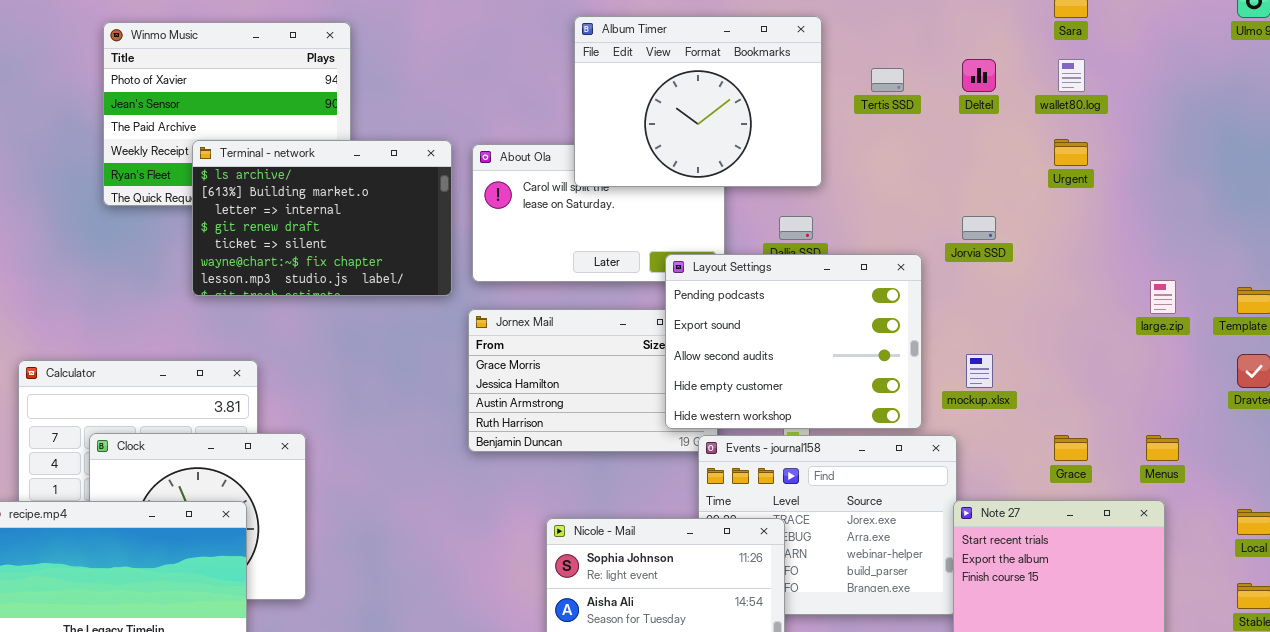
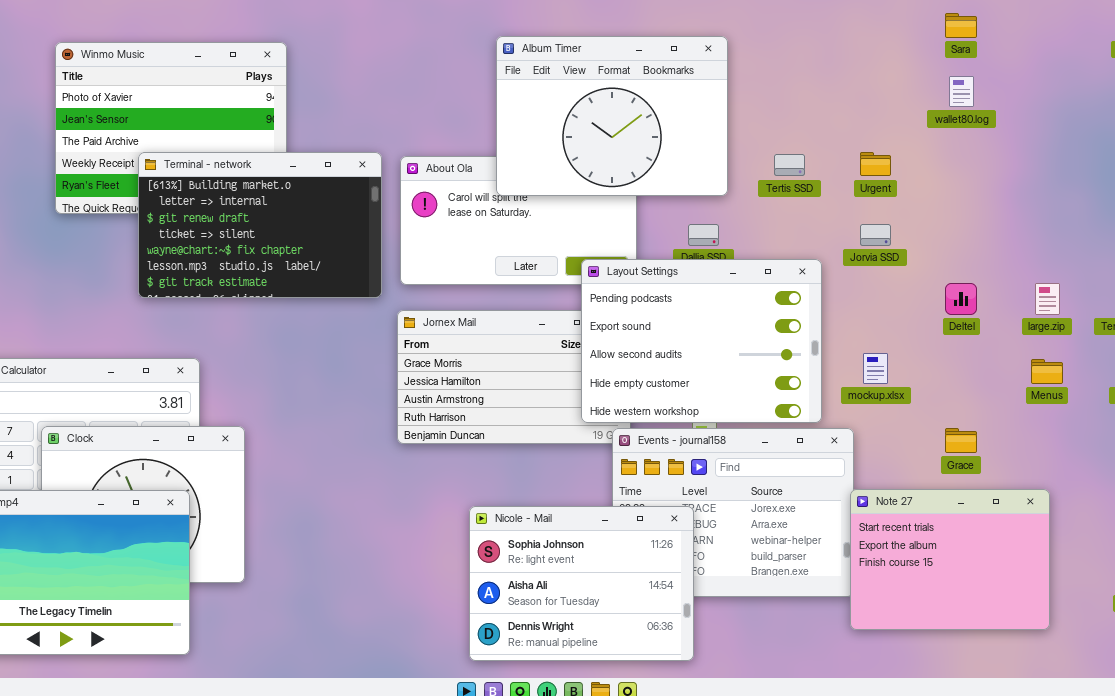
Deltel: [962,59,996,92] -> [945,283,977,315], moved
Tertis SSD: [871,68,904,92] -> [774,154,805,176], moved
Urgent: [1054,139,1088,166] -> [860,152,891,176], moved
Terminal - network: [192,140,452,296] -> [138,152,382,298], scrolled down 1 row
Menus: [1146,435,1179,461] -> [1031,359,1063,384], moved

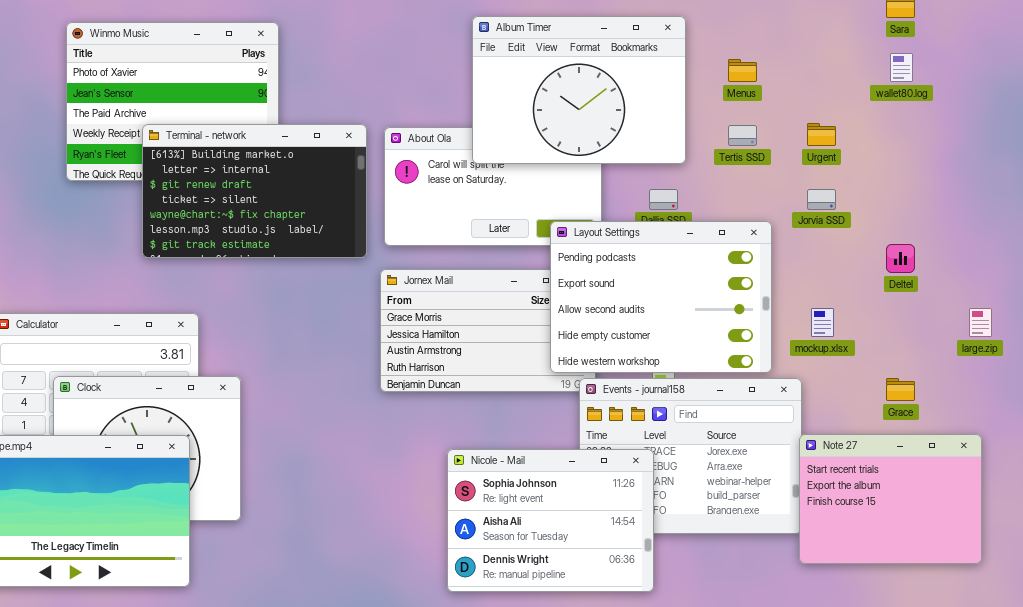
large.zip: [1035,283,1060,315] -> [969,308,992,337], moved
Menus: [1031,359,1063,384] -> [728,59,757,82], moved

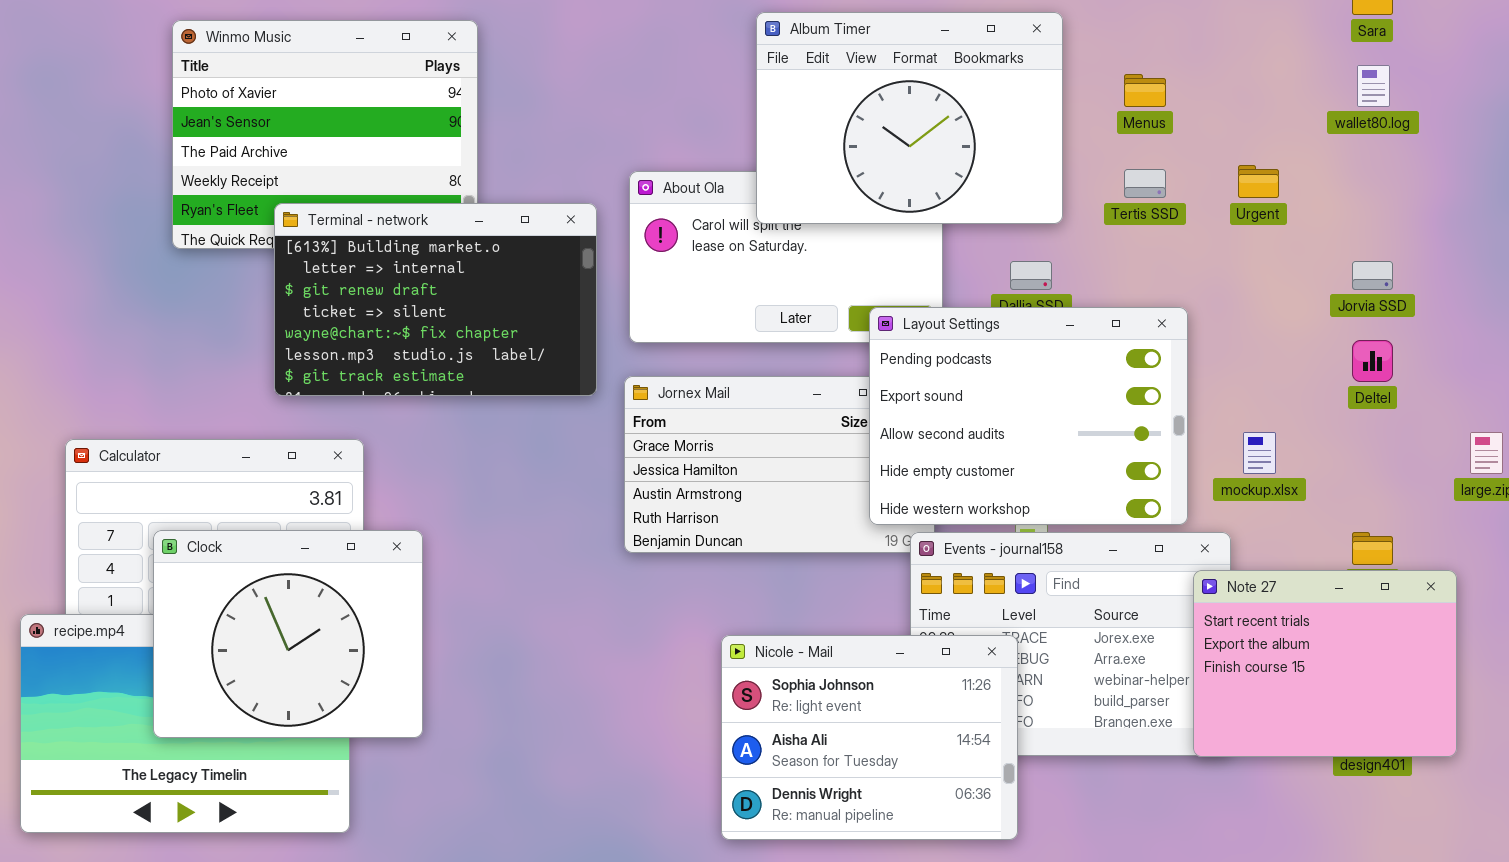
Terminal - network: [142,124,367,258] -> [274,203,597,396], moved
Jorvia SSD: [807,189,836,210] -> [1352,261,1393,290], moved
Clock: [53,376,241,521] -> [153,530,423,738], raised
Note 27: [799,434,982,564] -> [1193,570,1457,757], moved

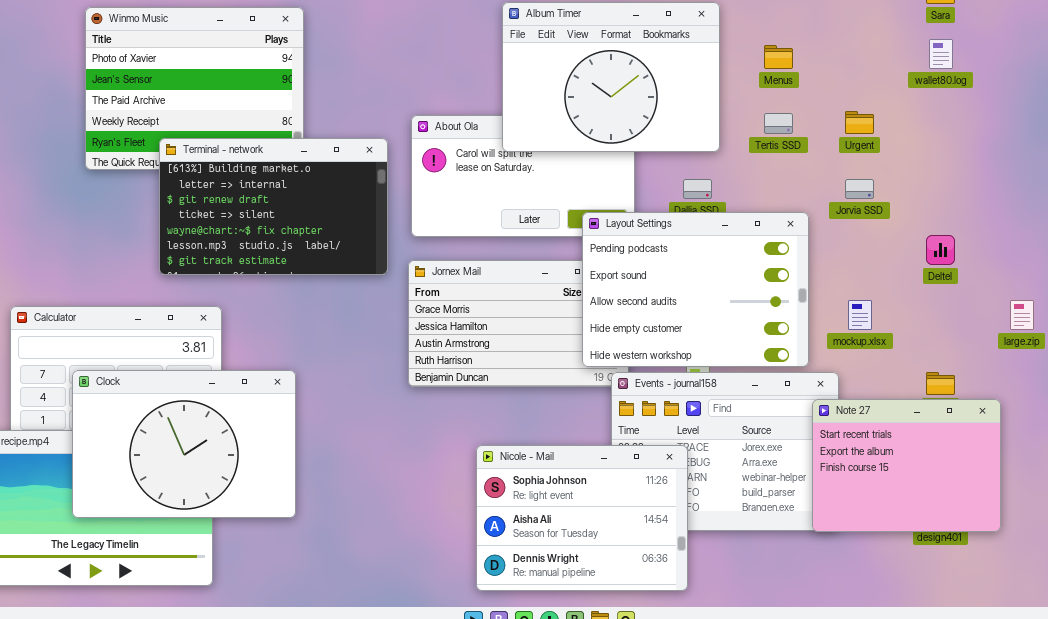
Jorvia SSD: [1352,261,1393,290] -> [845,179,874,199], moved
Clock: [153,530,423,738] -> [72,370,296,518], resized

